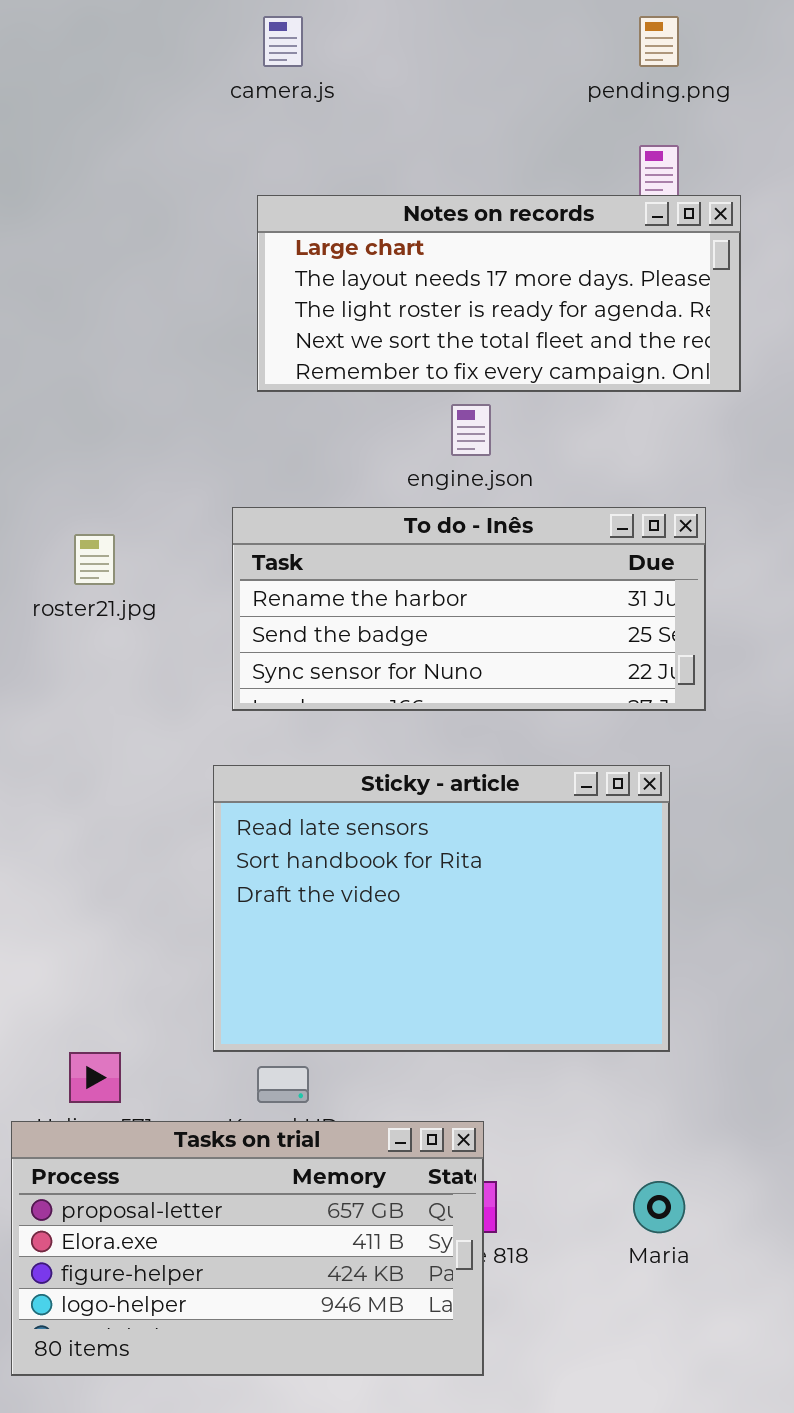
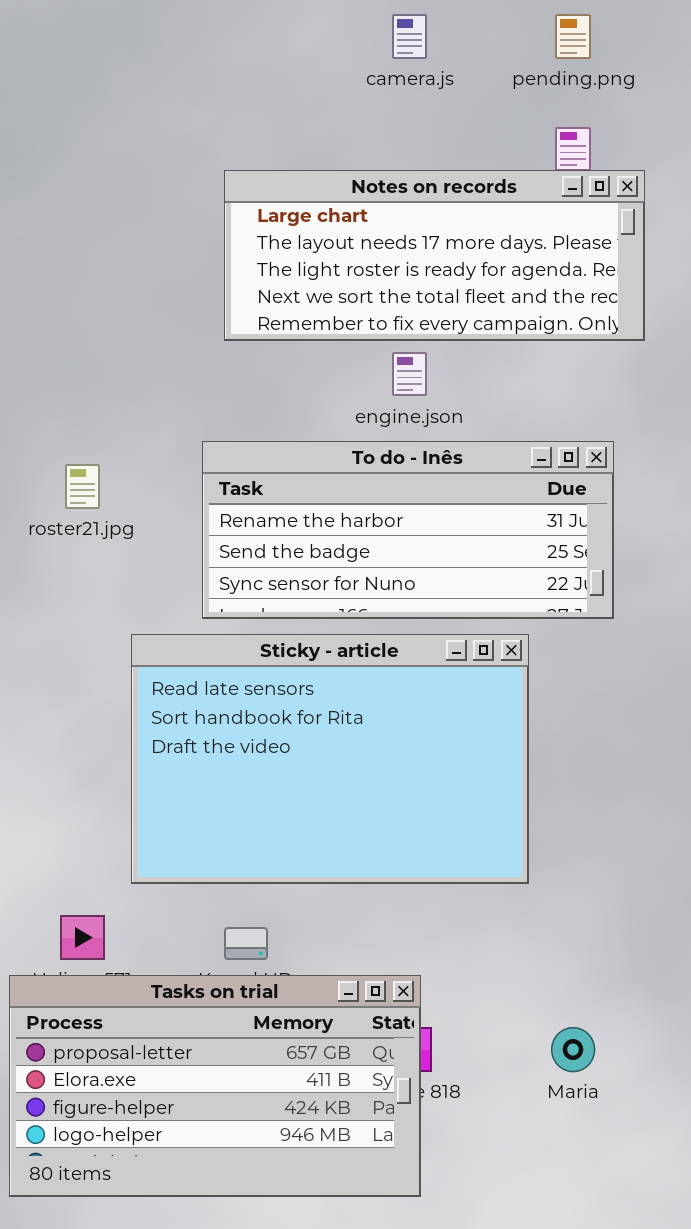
camera.js: [263,16,303,67] -> [392,14,427,59], moved
Sticky - article: [213,765,670,1052] -> [131,634,529,884], moved

